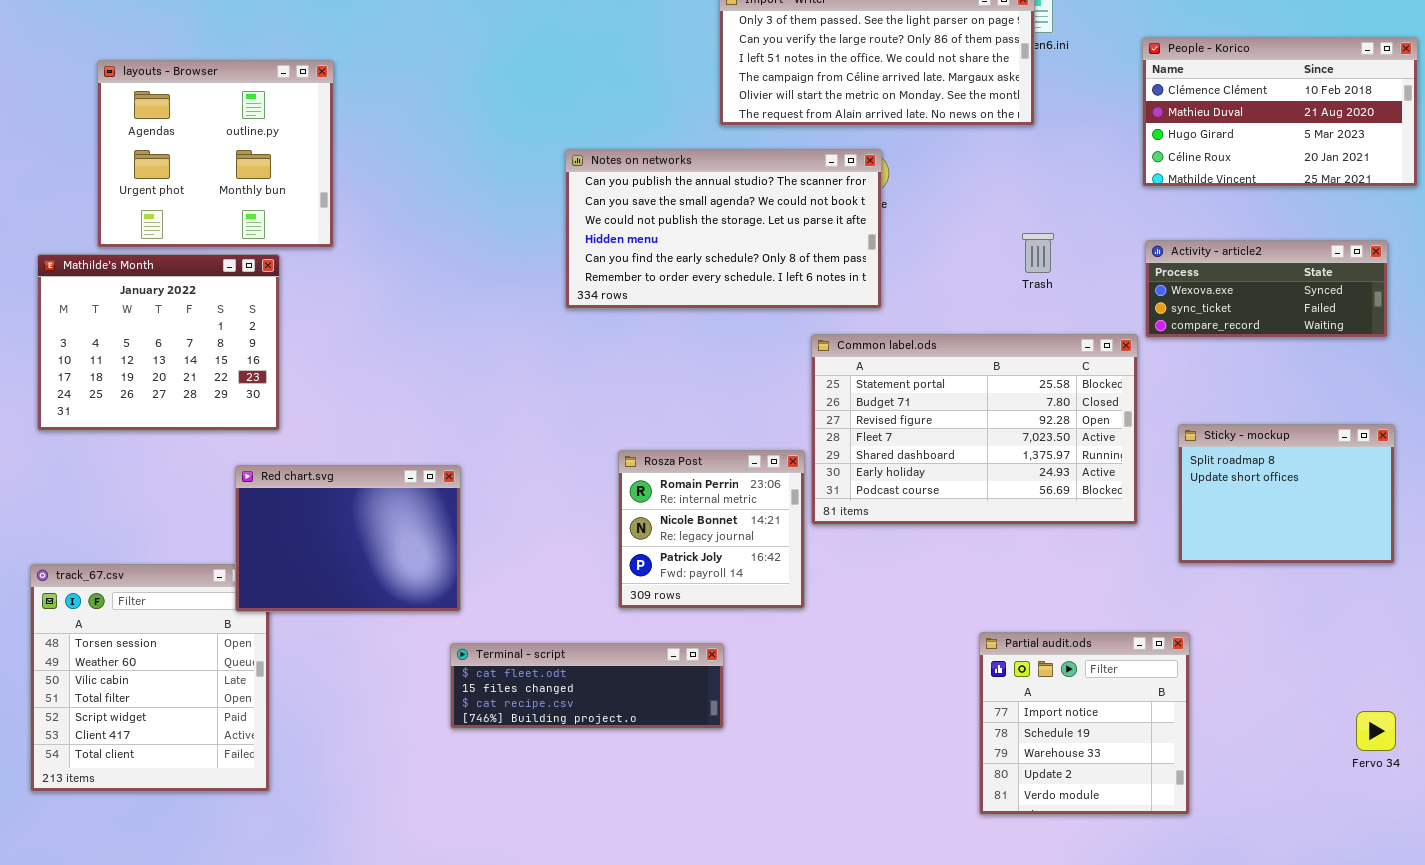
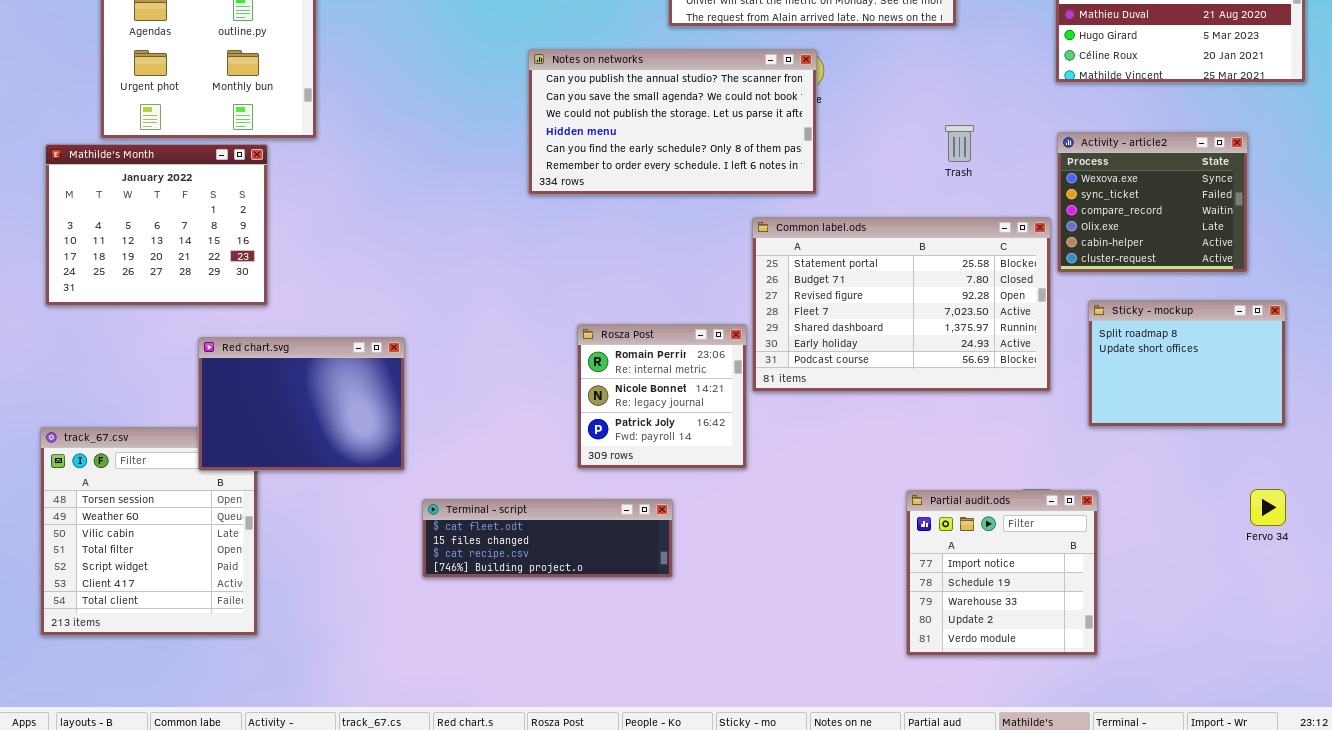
Activity - article2: [1145,240,1388,338] -> [1057,132,1248,273], resized
Red chart.svg: [235,465,461,612] -> [198,337,405,471], moved
Fervo 34: [1356,711,1396,751] -> [1250,489,1286,526], moved

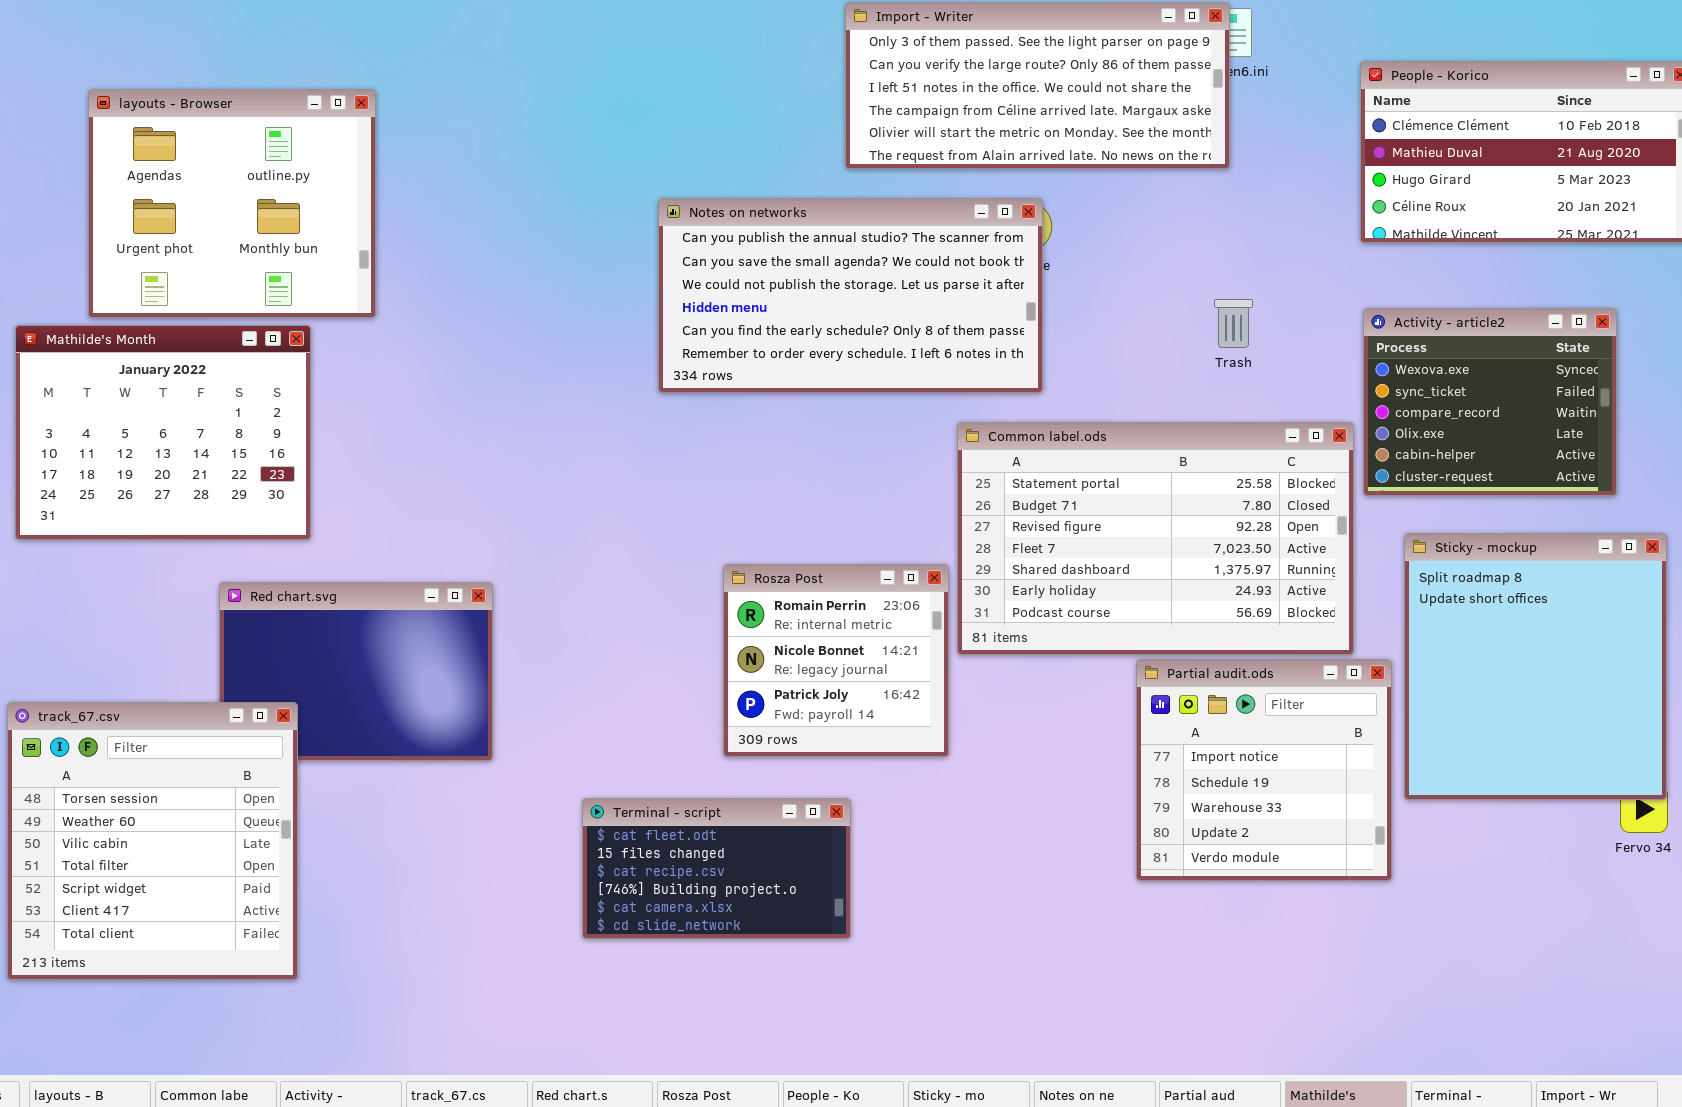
Sticky - mockup: [1088,300,1286,427] -> [1404,533,1667,800], resized
track_67.csv: [40,427,258,636] -> [7,702,298,980], raised
Partial audit.ods: [906,490,1098,656] -> [1136,659,1392,881], moved
Terminal - script: [422,499,673,578] -> [582,798,851,939], resized

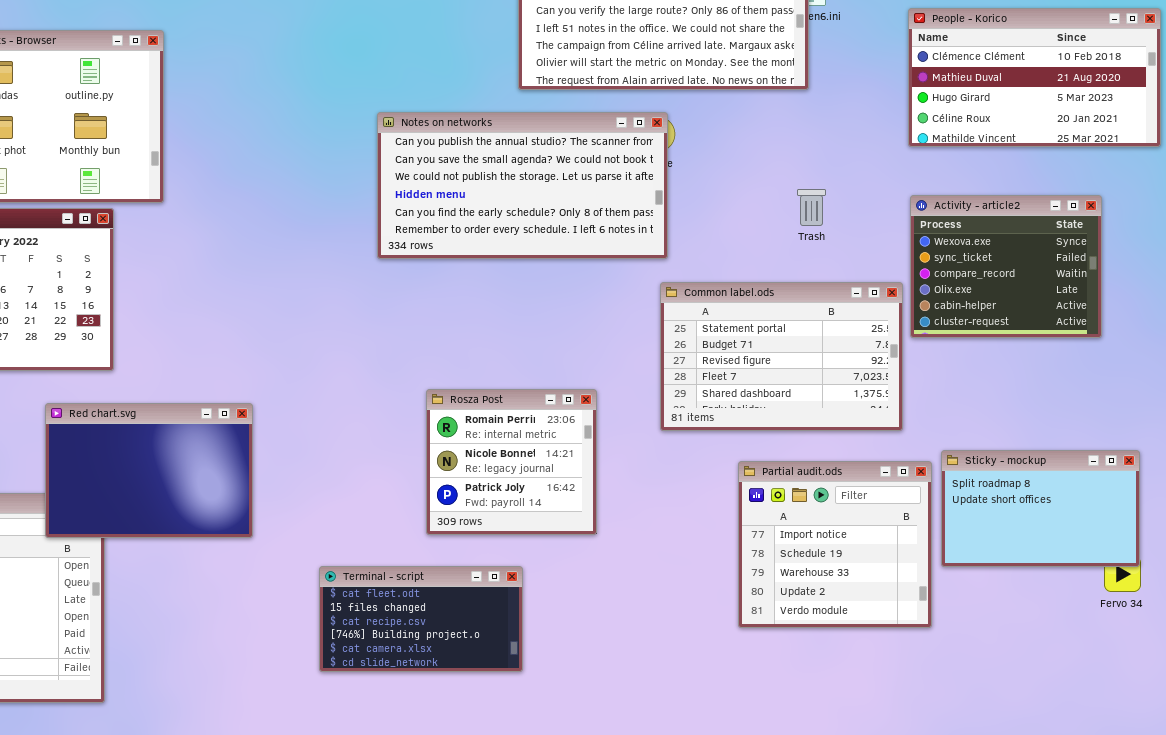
Common label.ods: [957,422,1354,655] -> [660,282,903,431], resized
Sticky - mockup: [1404,533,1667,800] -> [941,450,1140,567], resized
Red chart.svg: [219,582,493,761] -> [45,403,253,538], raised

